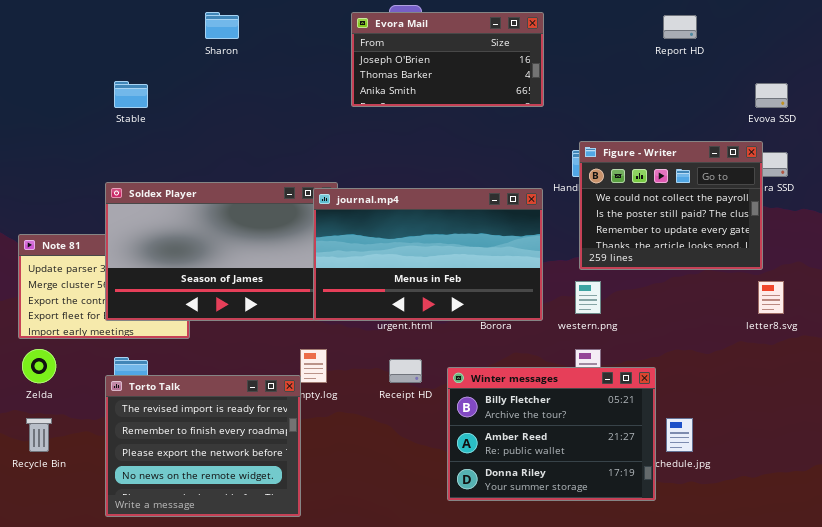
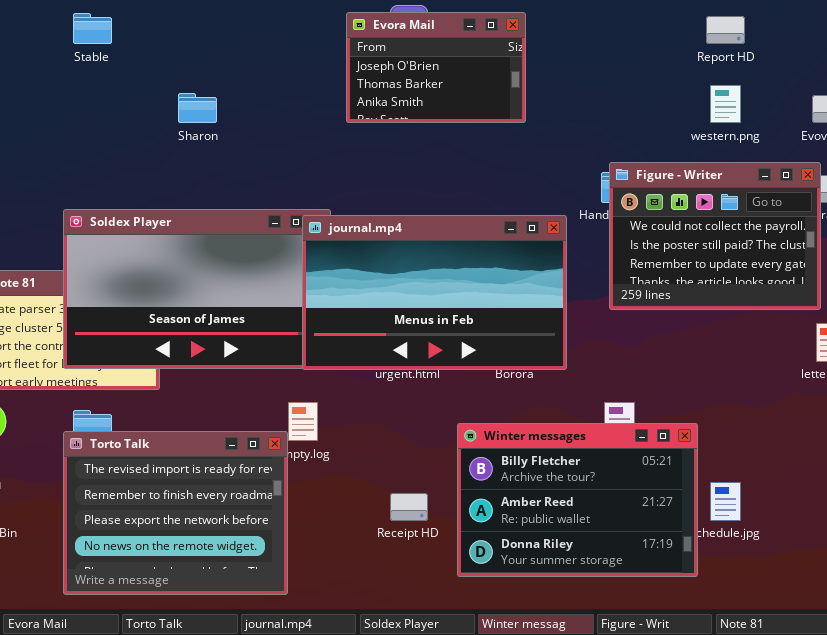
Evora Mail: [351,12,544,107] -> [346,12,526,123], resized
Sharon: [205,12,239,39] -> [178,93,217,123], moved
Stable: [114,81,148,108] -> [73,13,112,44], moved
western.png: [575,281,601,314] -> [710,85,741,123], moved
Receipt HD: [389,359,422,383] -> [390,493,428,521], moved

